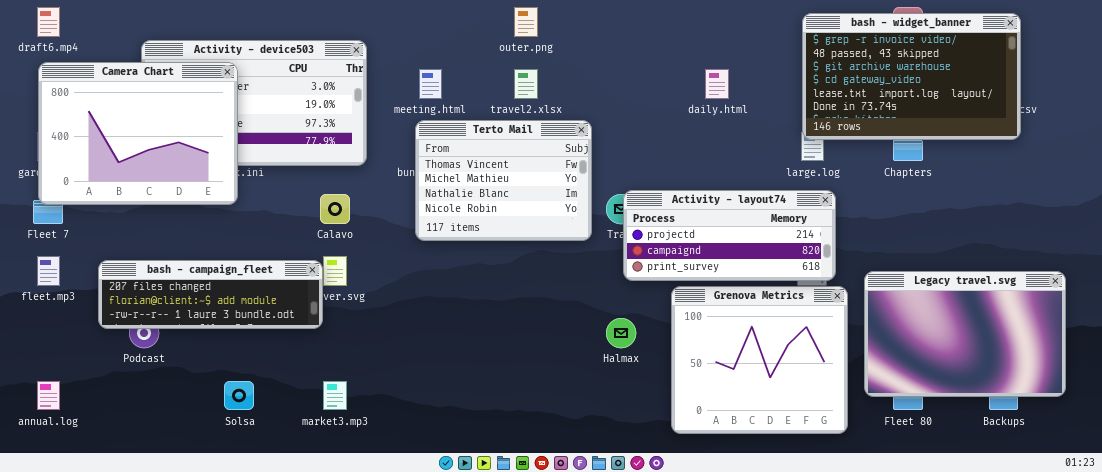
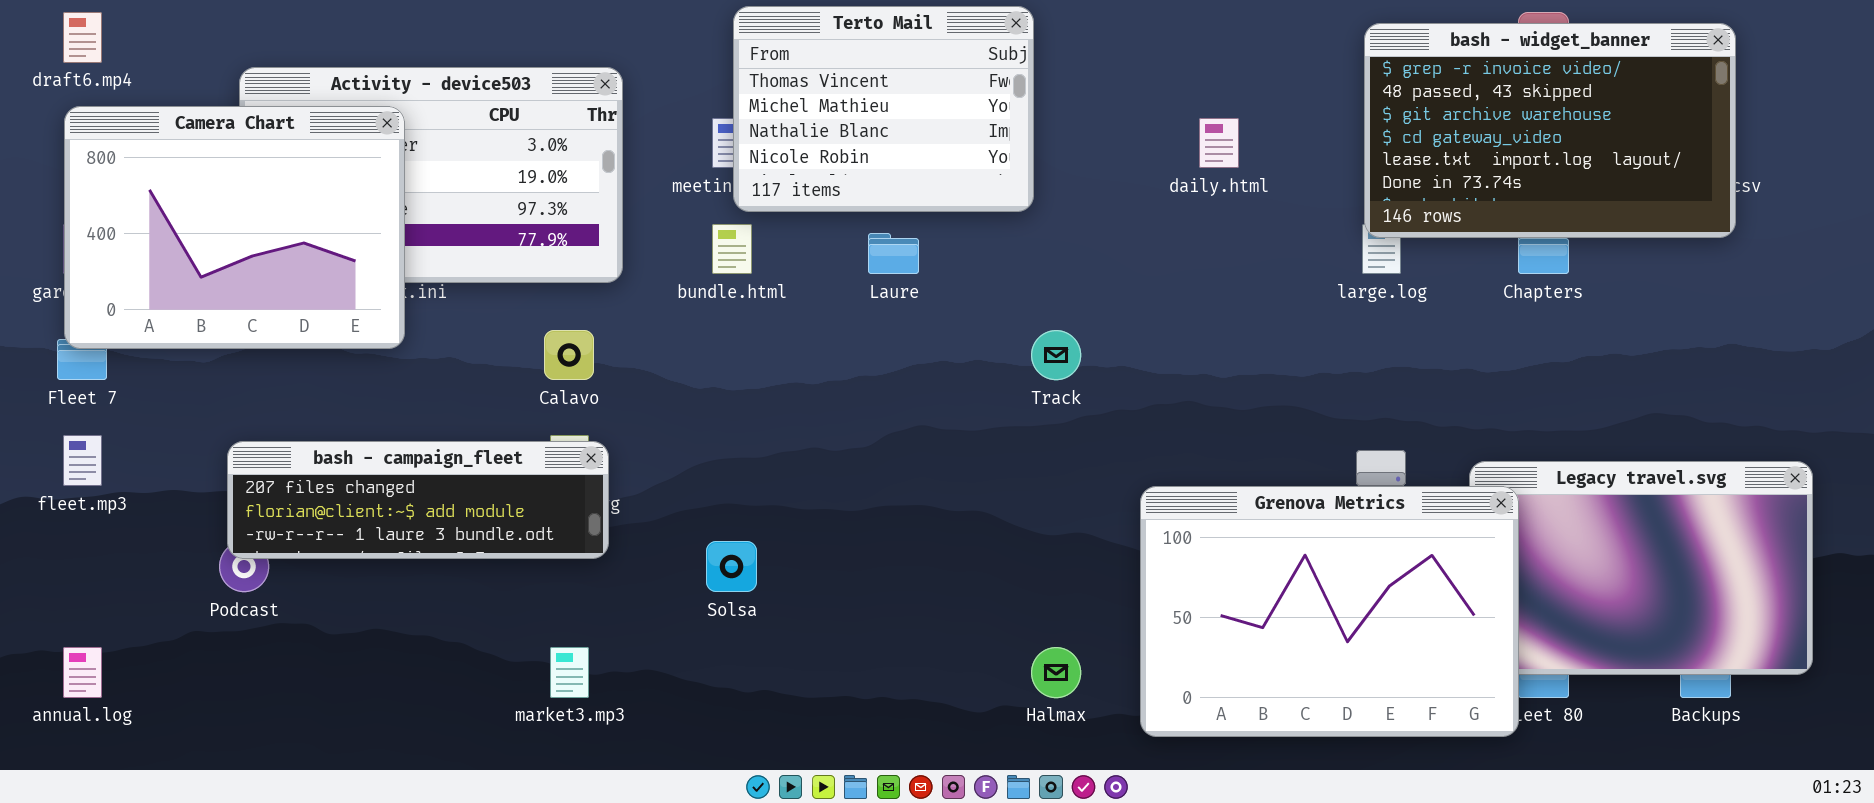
Terto Mail: [415,120,592,241] -> [733,6,1034,212], moved
Activity - layout74: [623,190,836,281] -> none, closed
bash - campaign_fleet: [98,260,323,329] -> [227,441,609,559], moved
Grenova Metrics: [671,286,848,434] -> [1140,486,1519,737], resized
Halmax: [606,318,636,348] -> [1031,647,1081,698], moved
Solsa: [224,381,254,410] -> [706,541,757,592], moved

